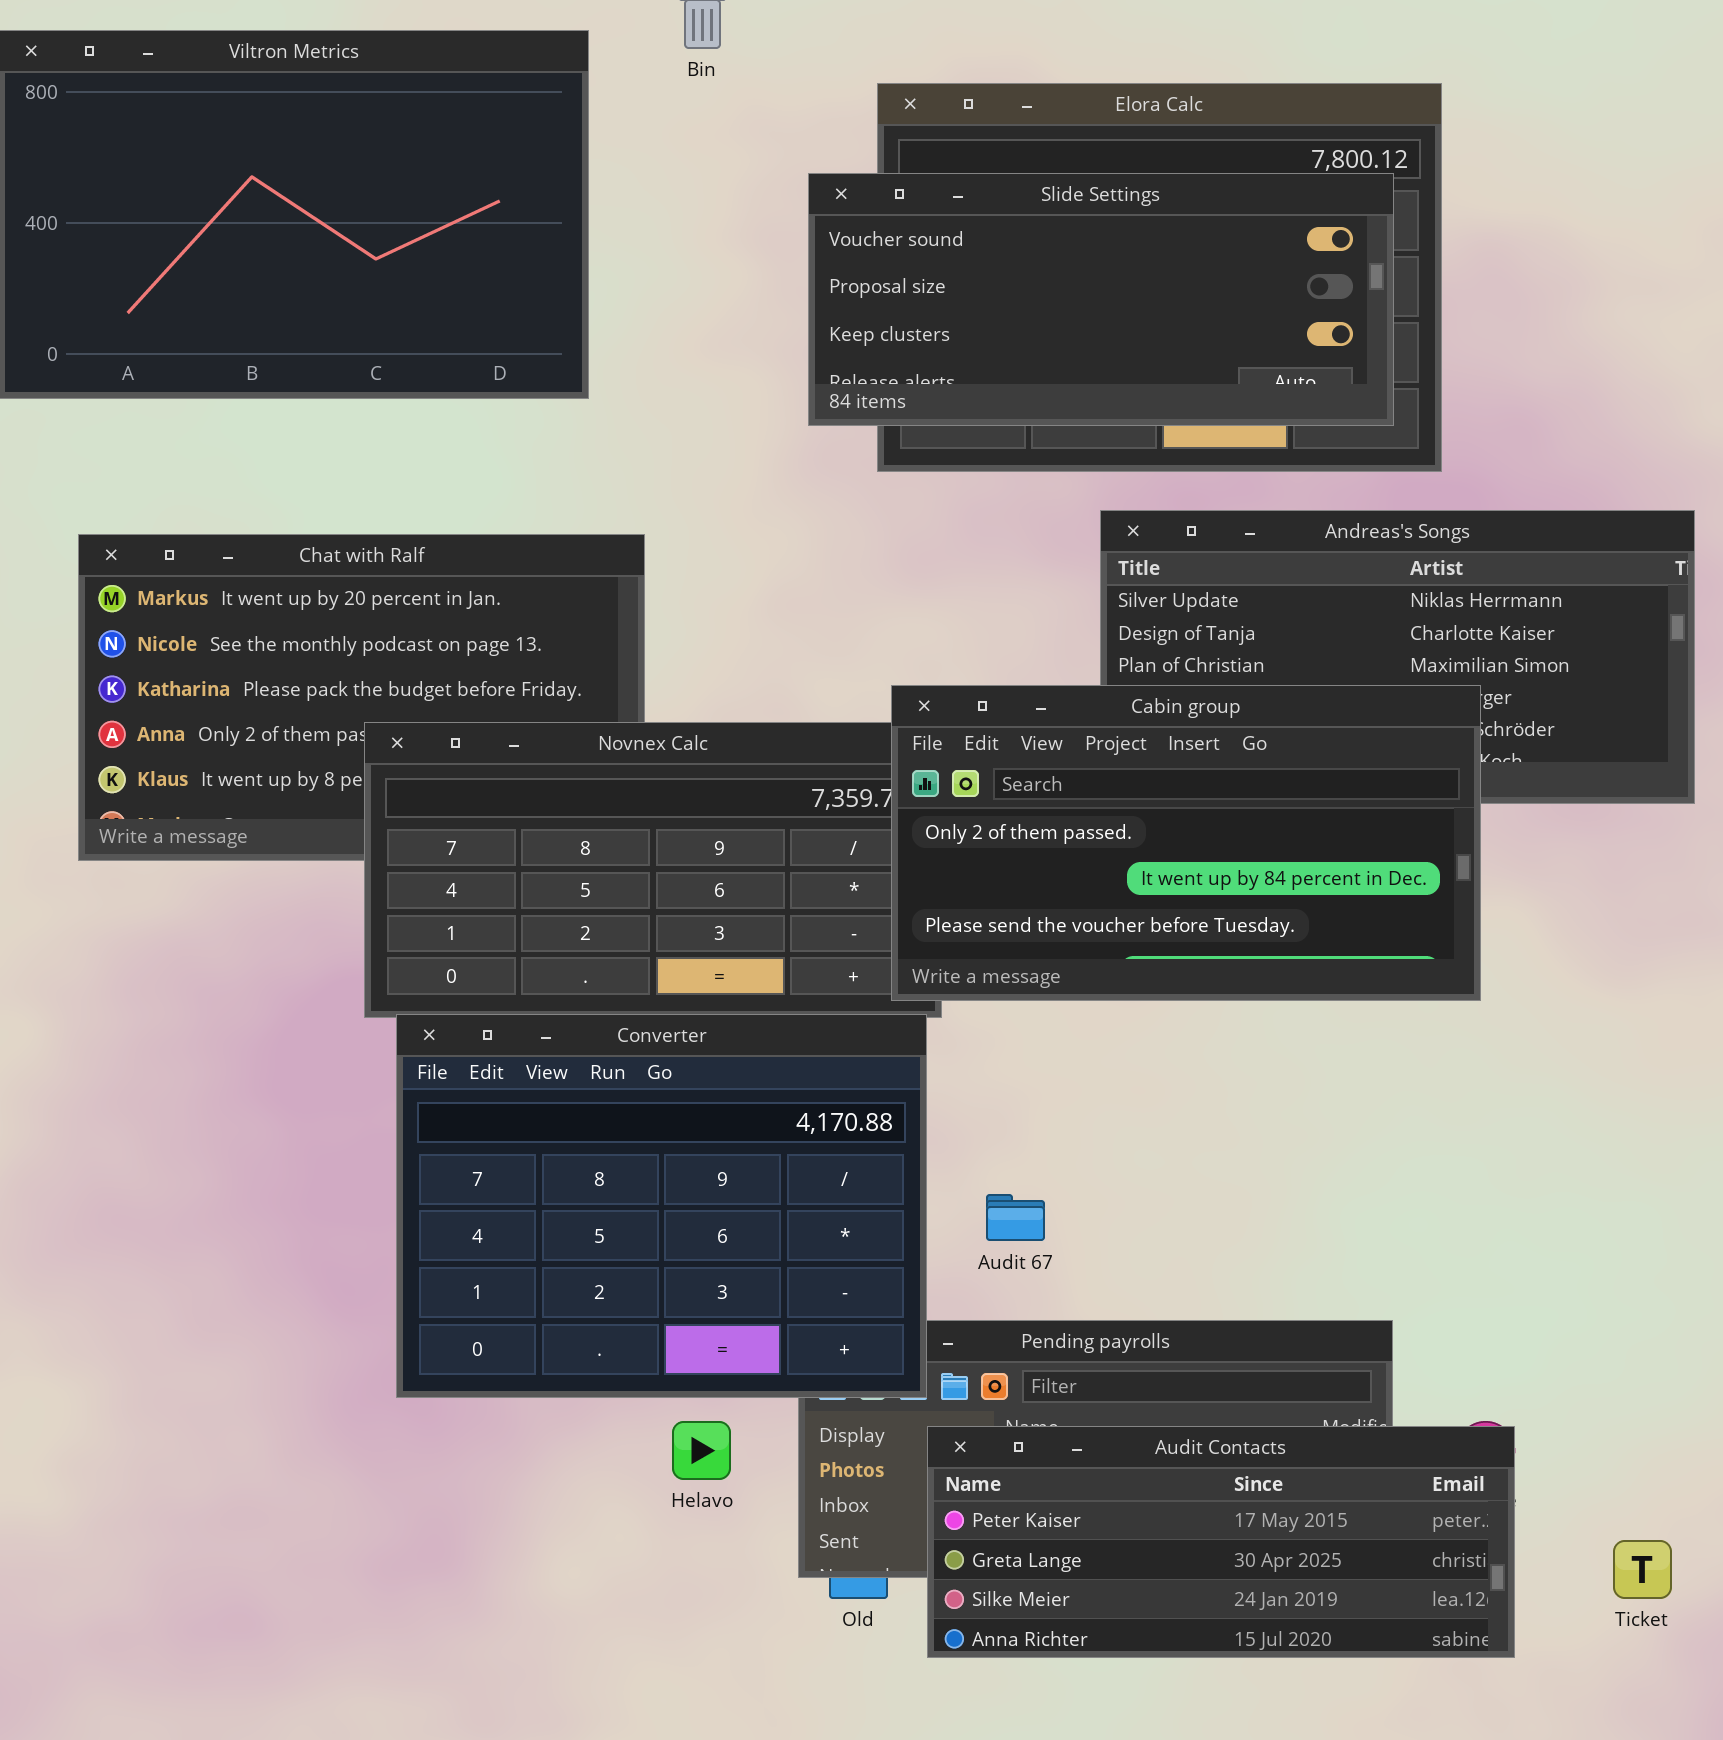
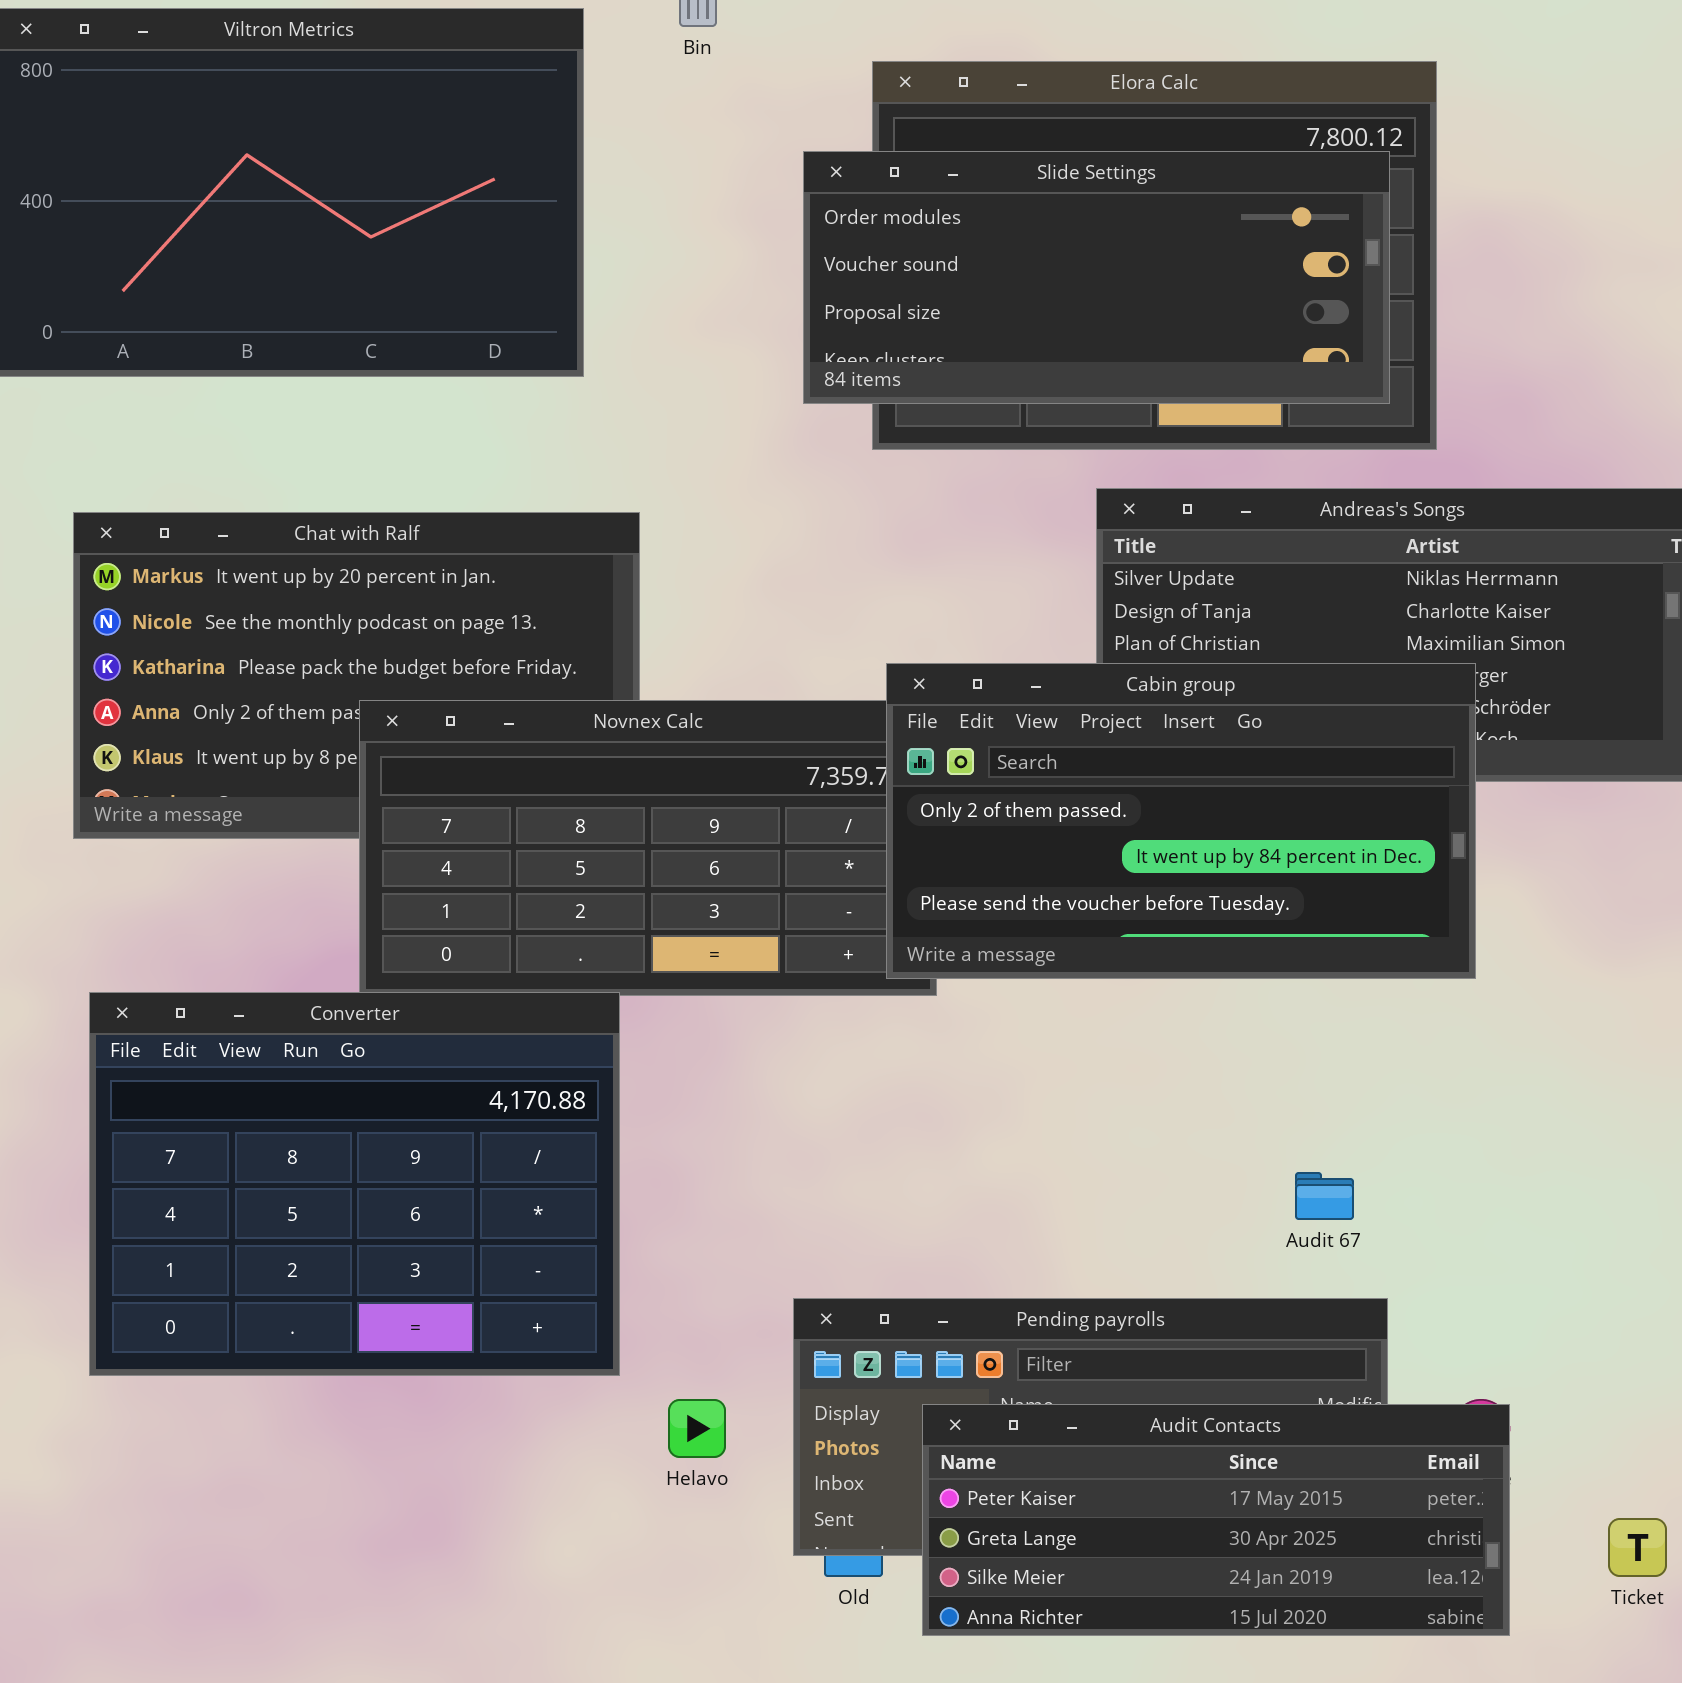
Slide Settings: [808,173,1394,426] -> [803,151,1390,404], scrolled up 1 row
Converter: [396,1014,927,1398] -> [89,992,620,1376], moved
Audit 67: [986,1194,1045,1241] -> [1295,1172,1354,1220], moved

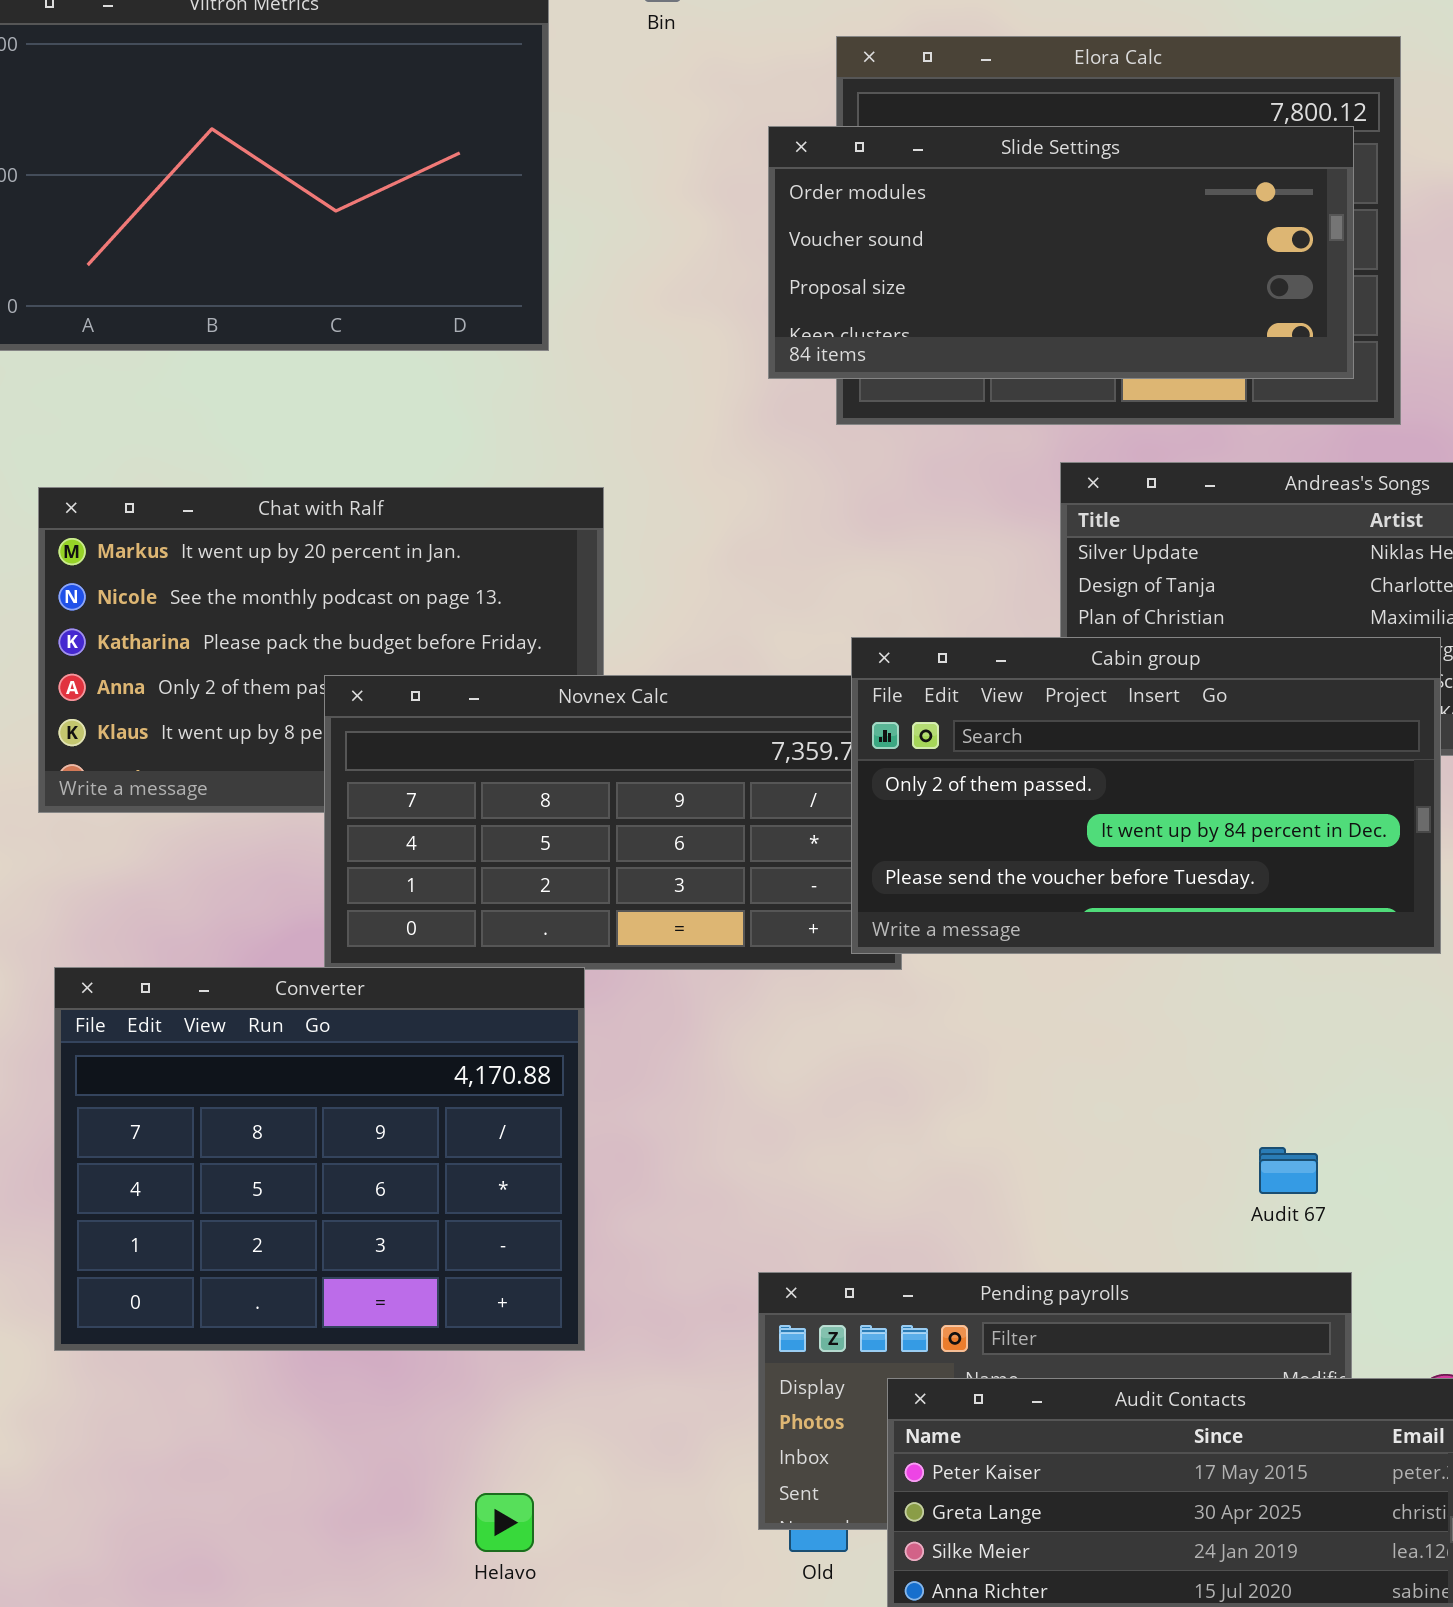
Helavo: [668,1399,726,1458] -> [475,1493,534,1552], moved

